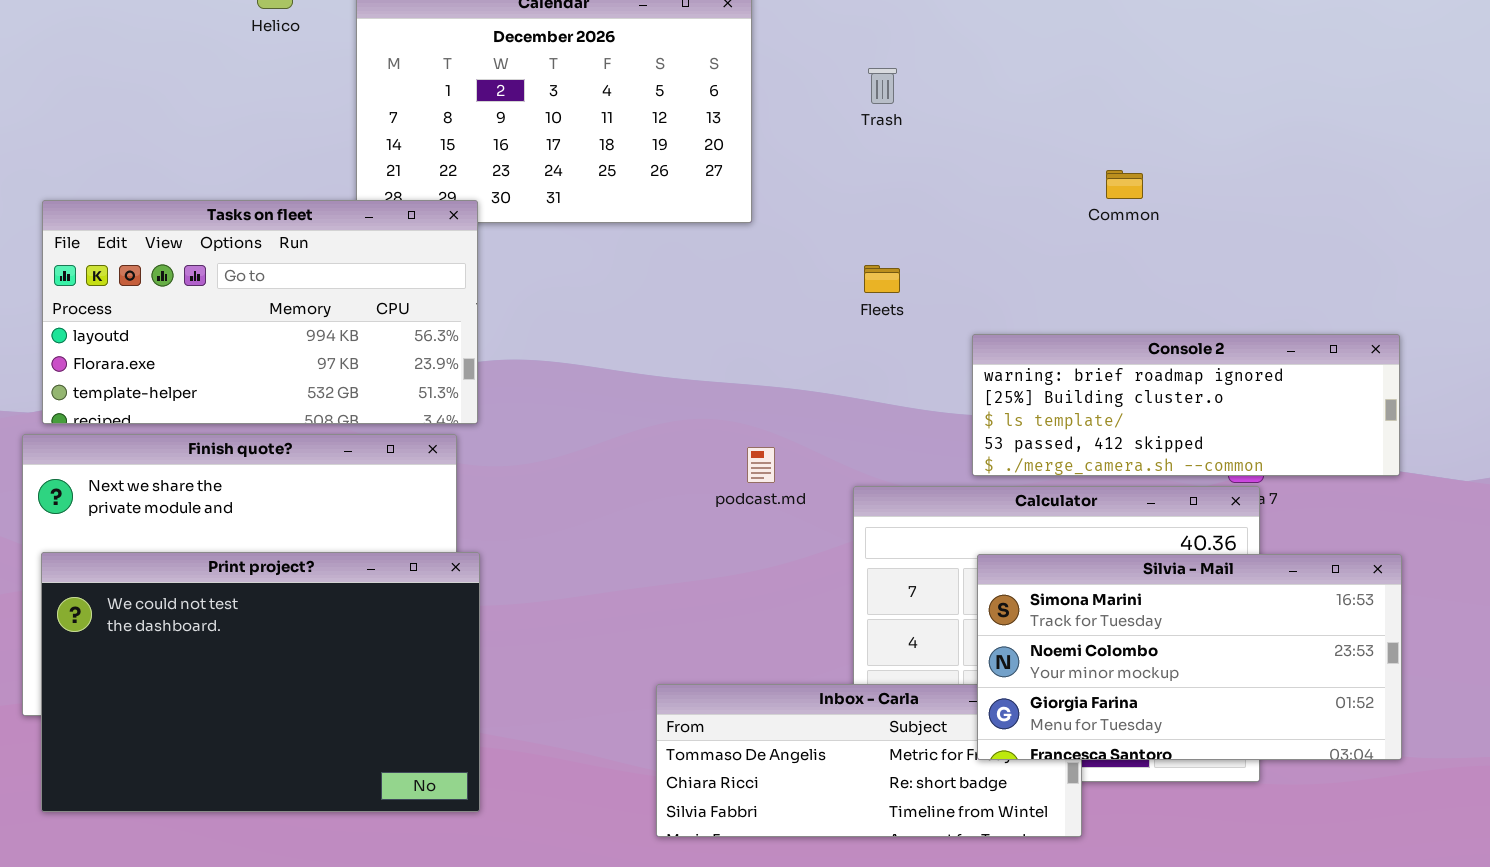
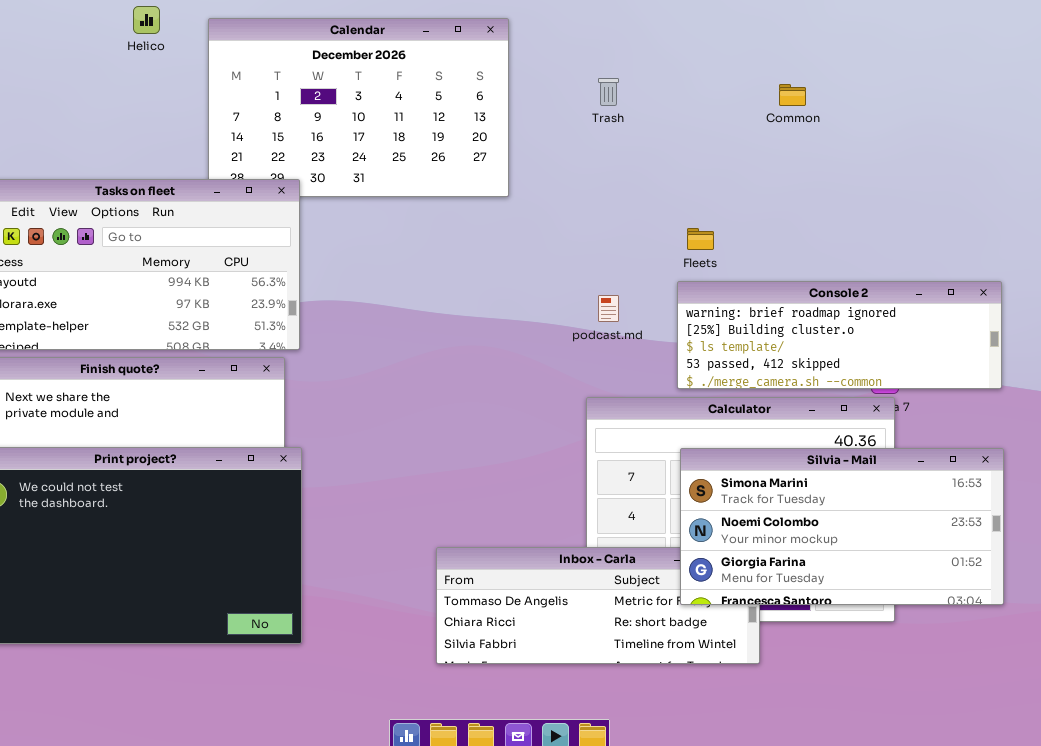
Common: [1106,170,1143,199] -> [779,84,806,106], moved
Fleets: [864,265,900,293] -> [687,228,714,250], moved
podcast.md: [747,447,775,483] -> [598,295,619,322], moved

